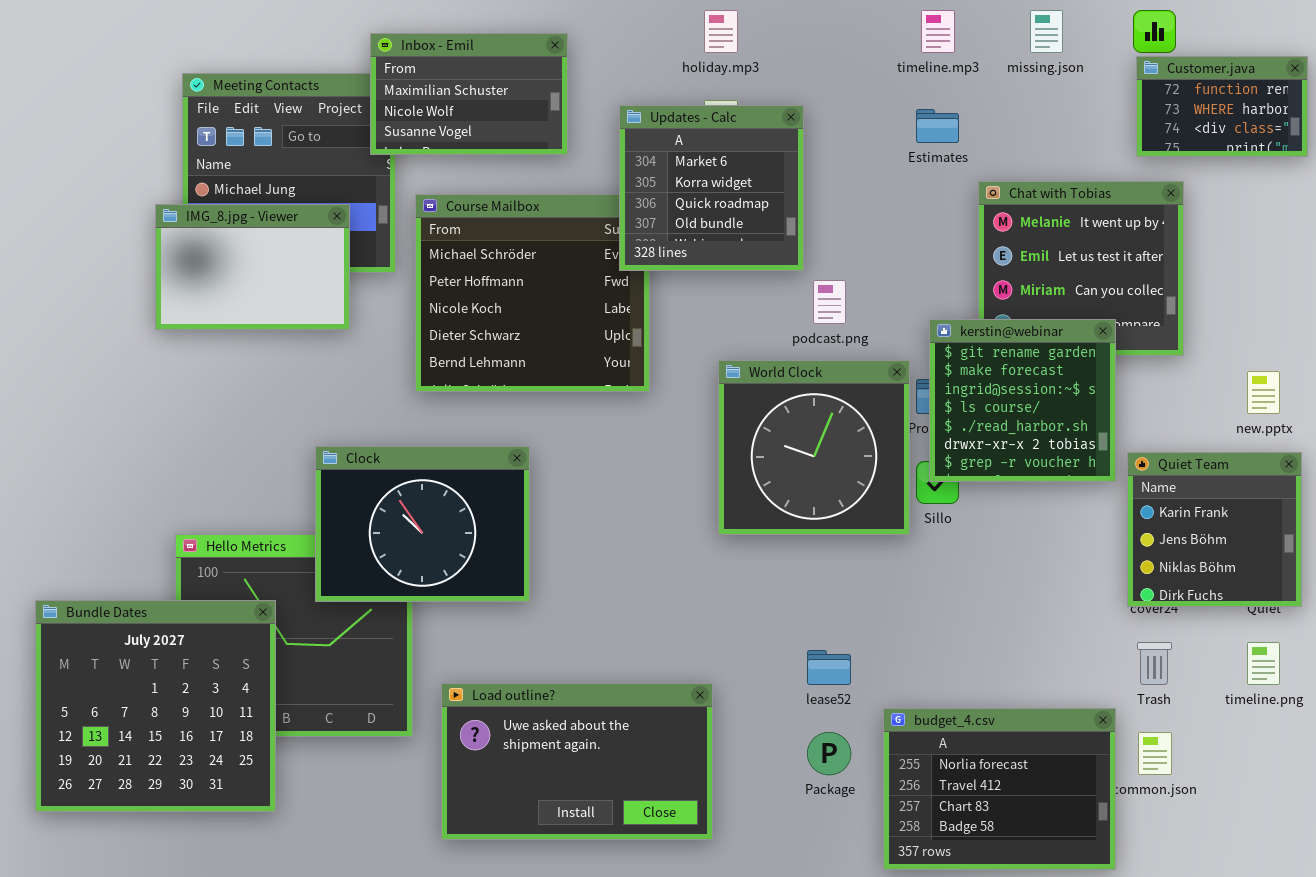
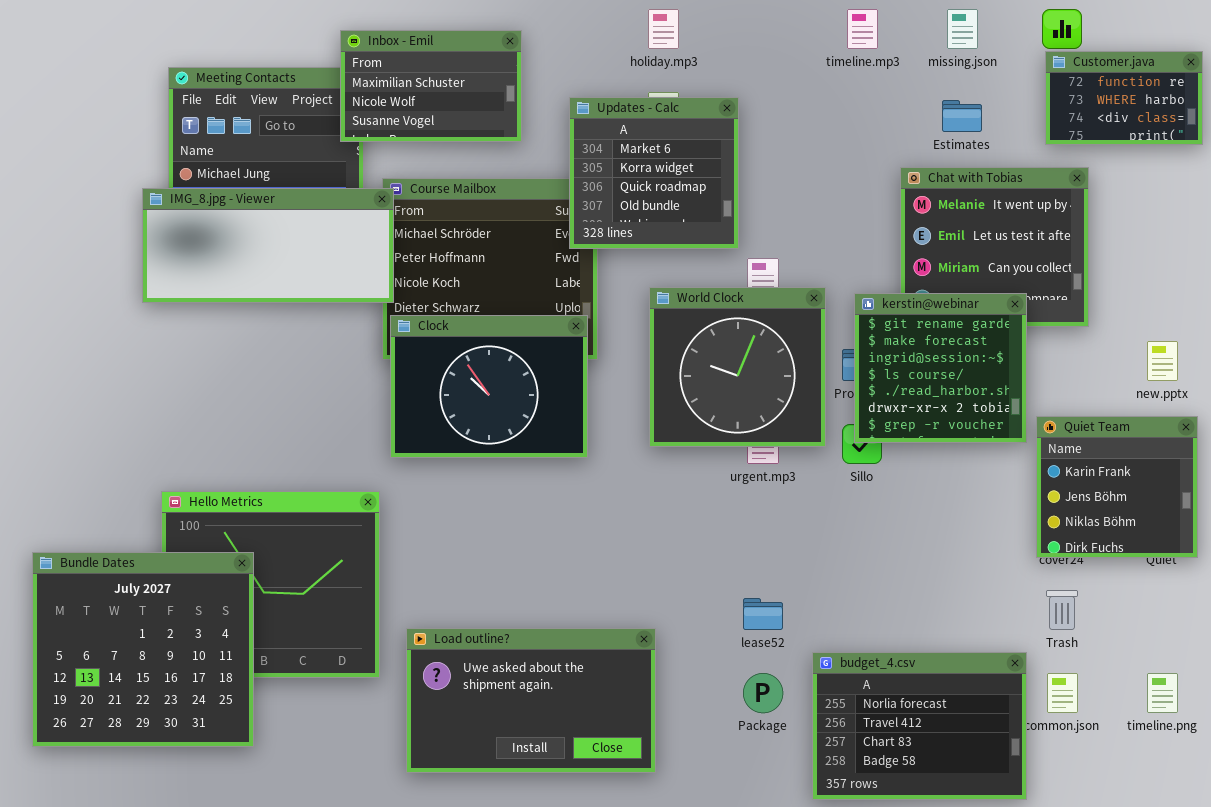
Estimates: [916,109,959,143] -> [942,100,982,132], moved
IMG_8.jpg - Viewer: [155,204,350,330] -> [142,188,394,303], resized
World Clock: [718,360,910,535] -> [649,287,826,447], moved
Clock: [315,446,530,602] -> [390,315,588,458], moved
timeline.png: [1247,642,1280,685] -> [1147,673,1178,713], moved

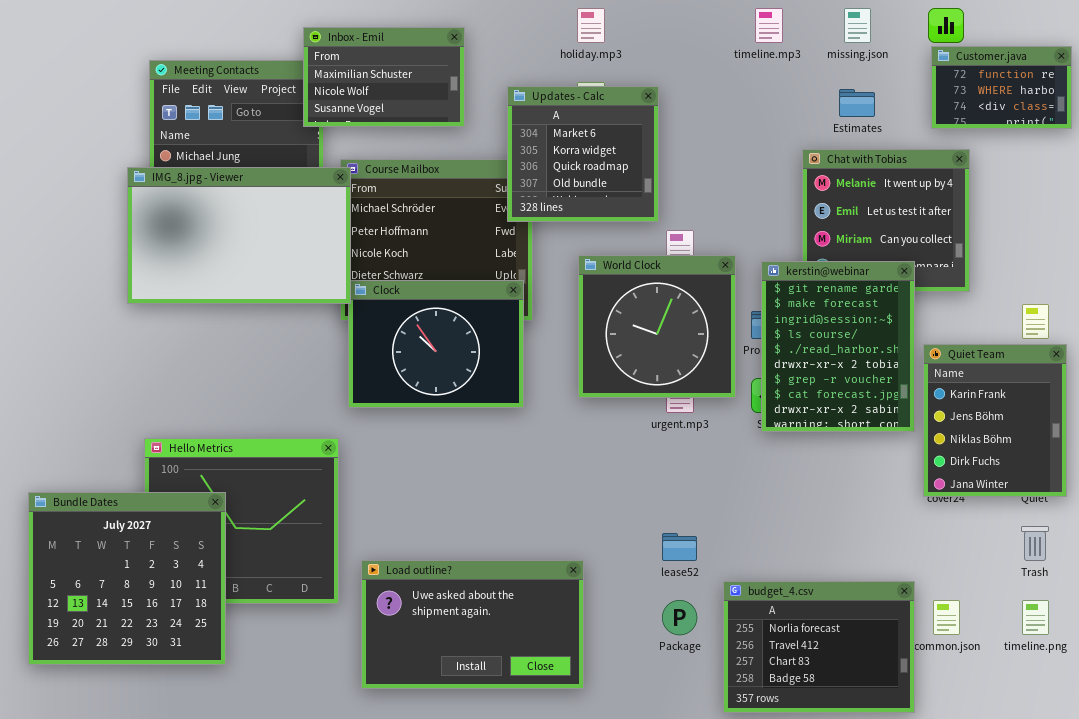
IMG_8.jpg - Viewer: [142,188,394,303] -> [127,167,351,304], resized
kerstin@webinar: [854,293,1027,443] -> [761,261,915,432], resized
Quiet Team: [1036,416,1198,558] -> [923,344,1067,497], resized
Trash: [1046,590,1078,630] -> [1021,526,1049,561], moved

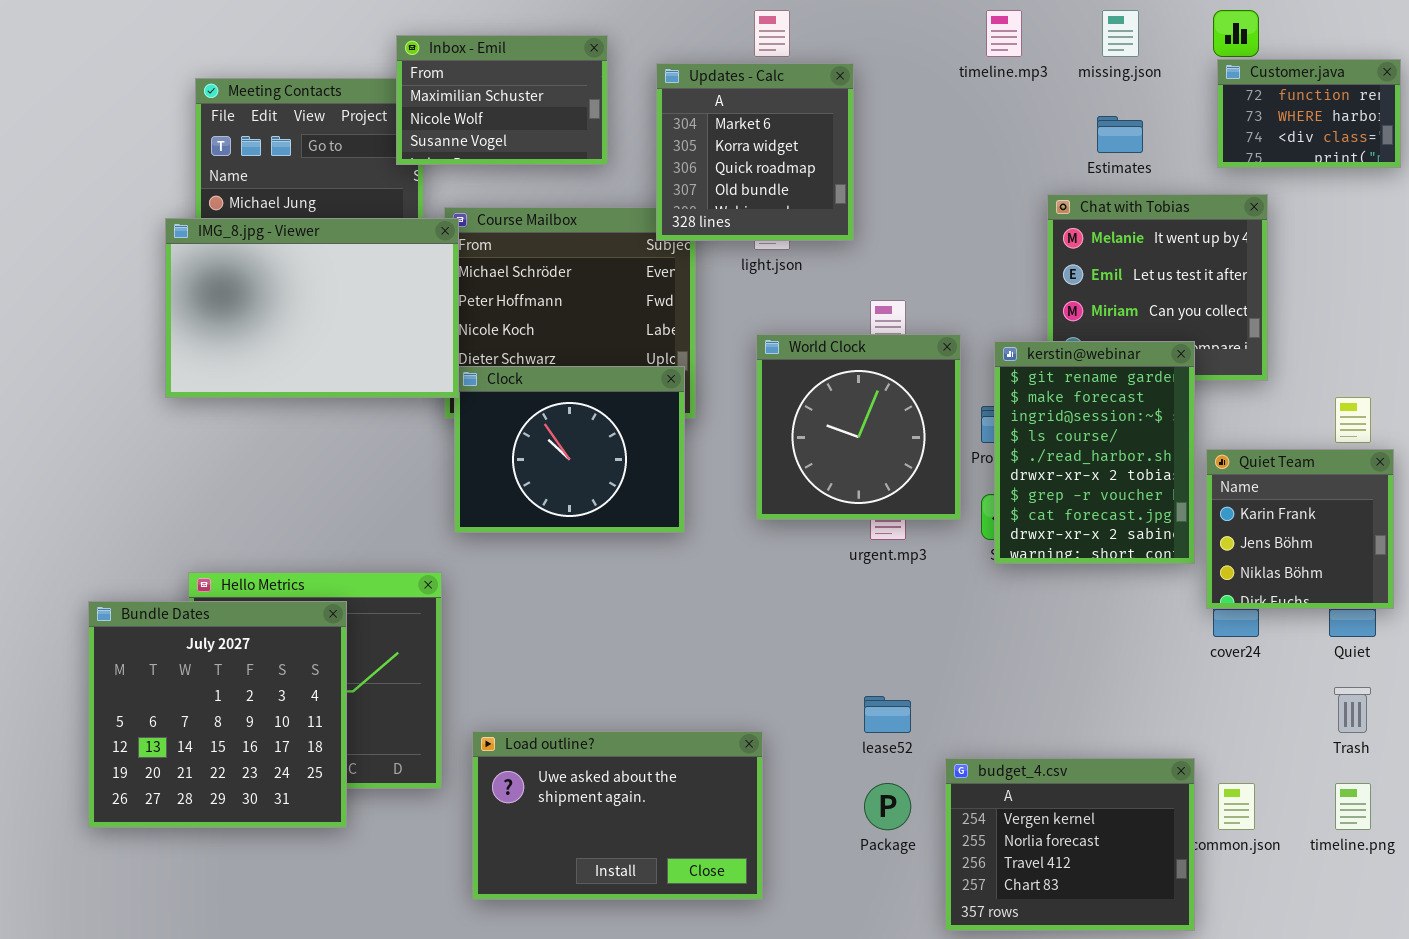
Updates - Calc: [507,86,659,222] -> [656,63,854,241], moved
Quiet Team: [923,344,1067,497] -> [1206,449,1394,609], resized
Bundle Dates: [28,492,226,665] -> [88,601,347,828], moved
budget_4.csv: [723,581,915,713] -> [945,758,1195,931], scrolled up 1 row

